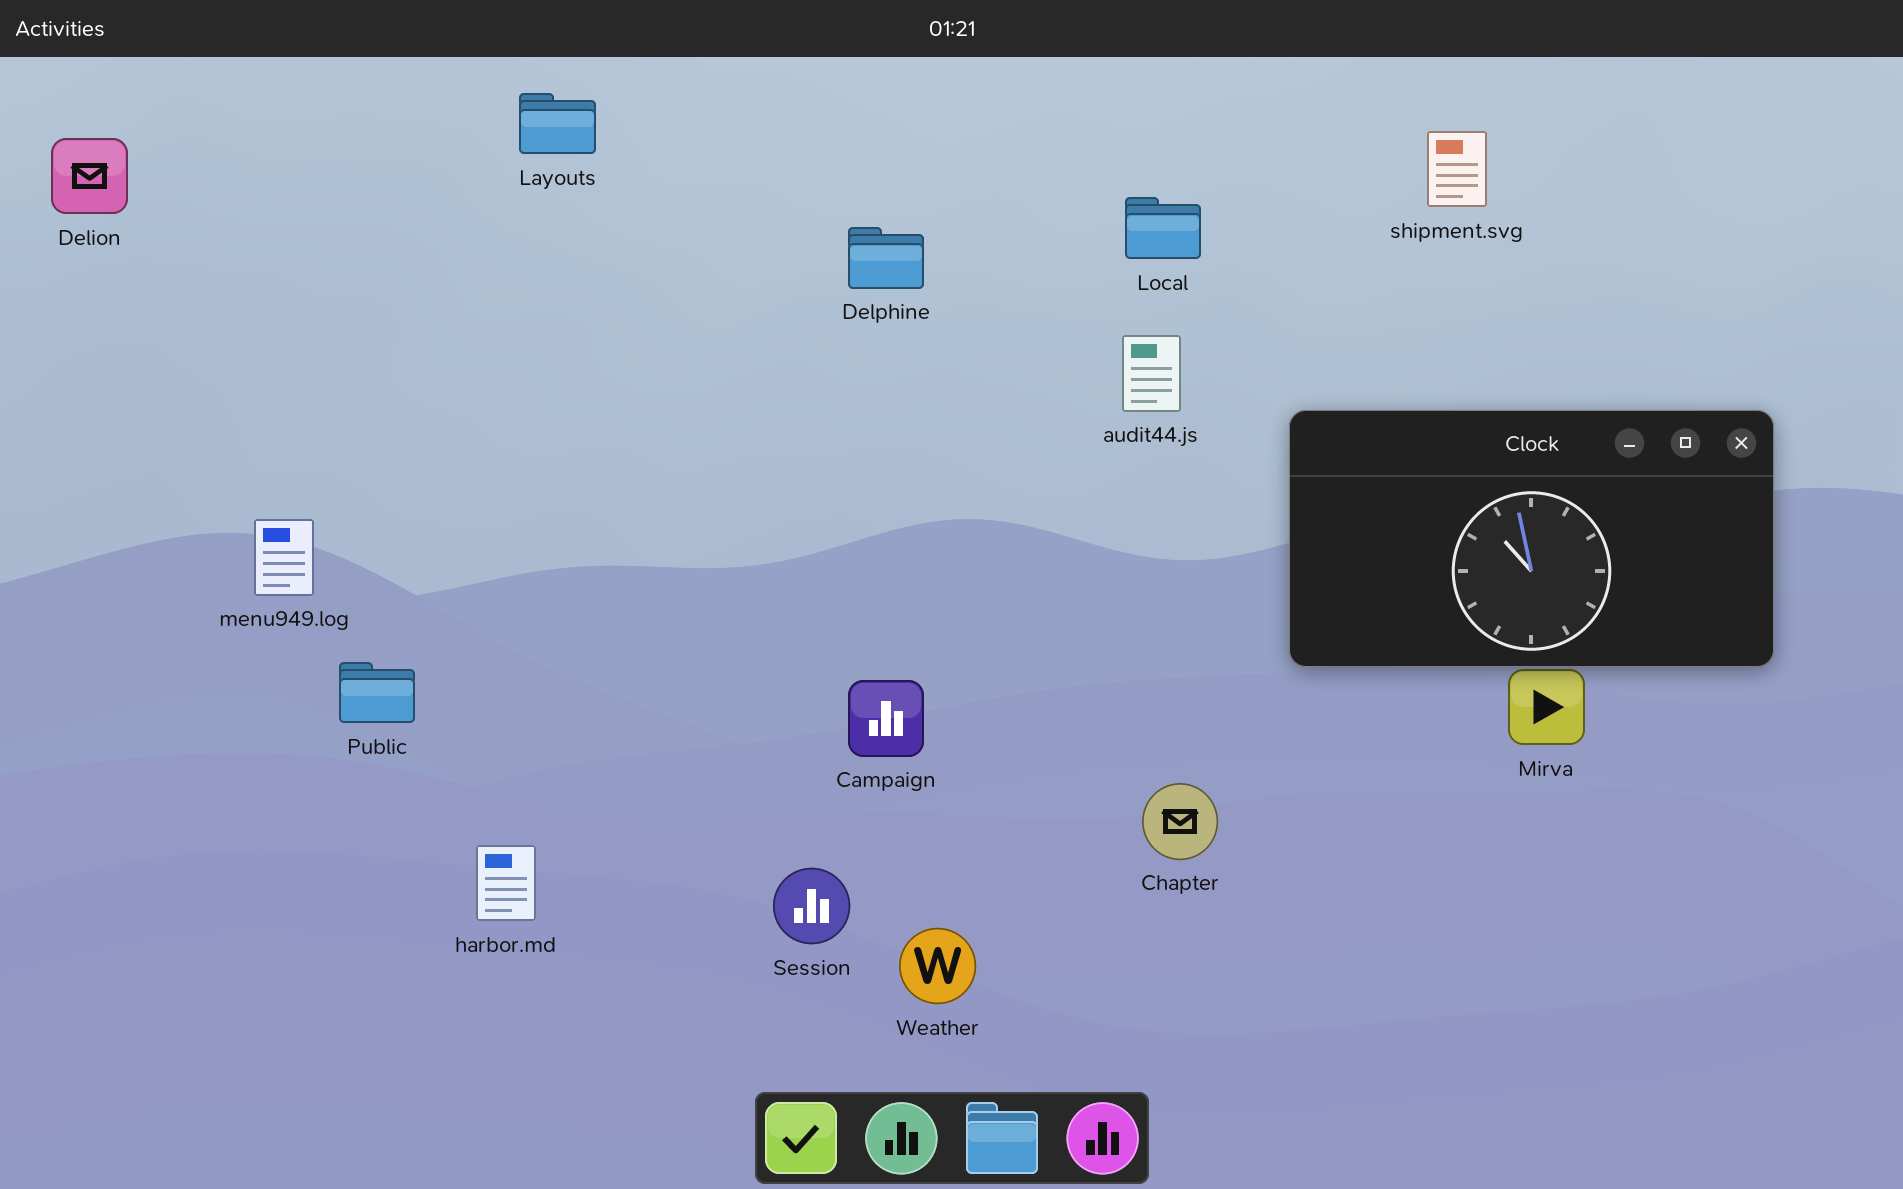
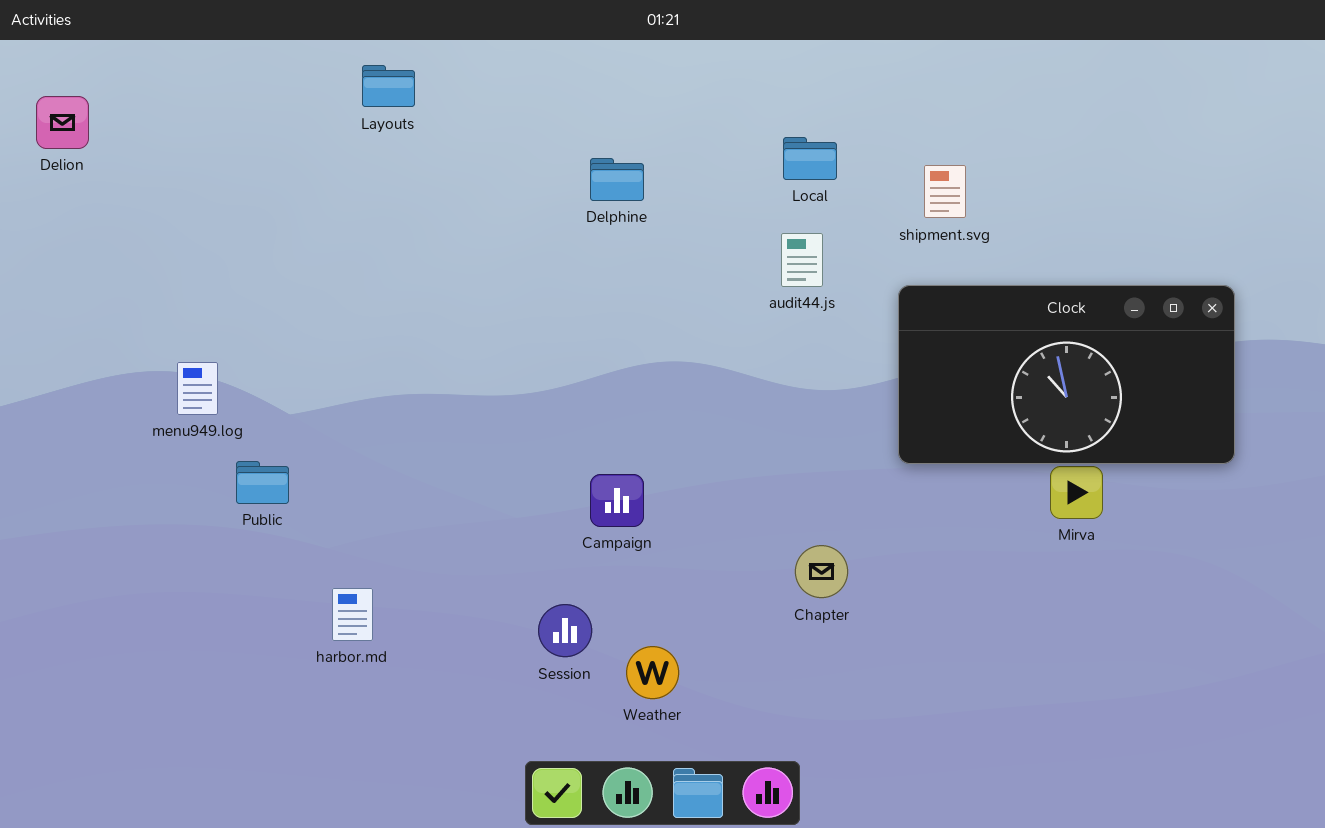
shipment.svg: [1427,131,1487,207] -> [924,165,966,218], moved

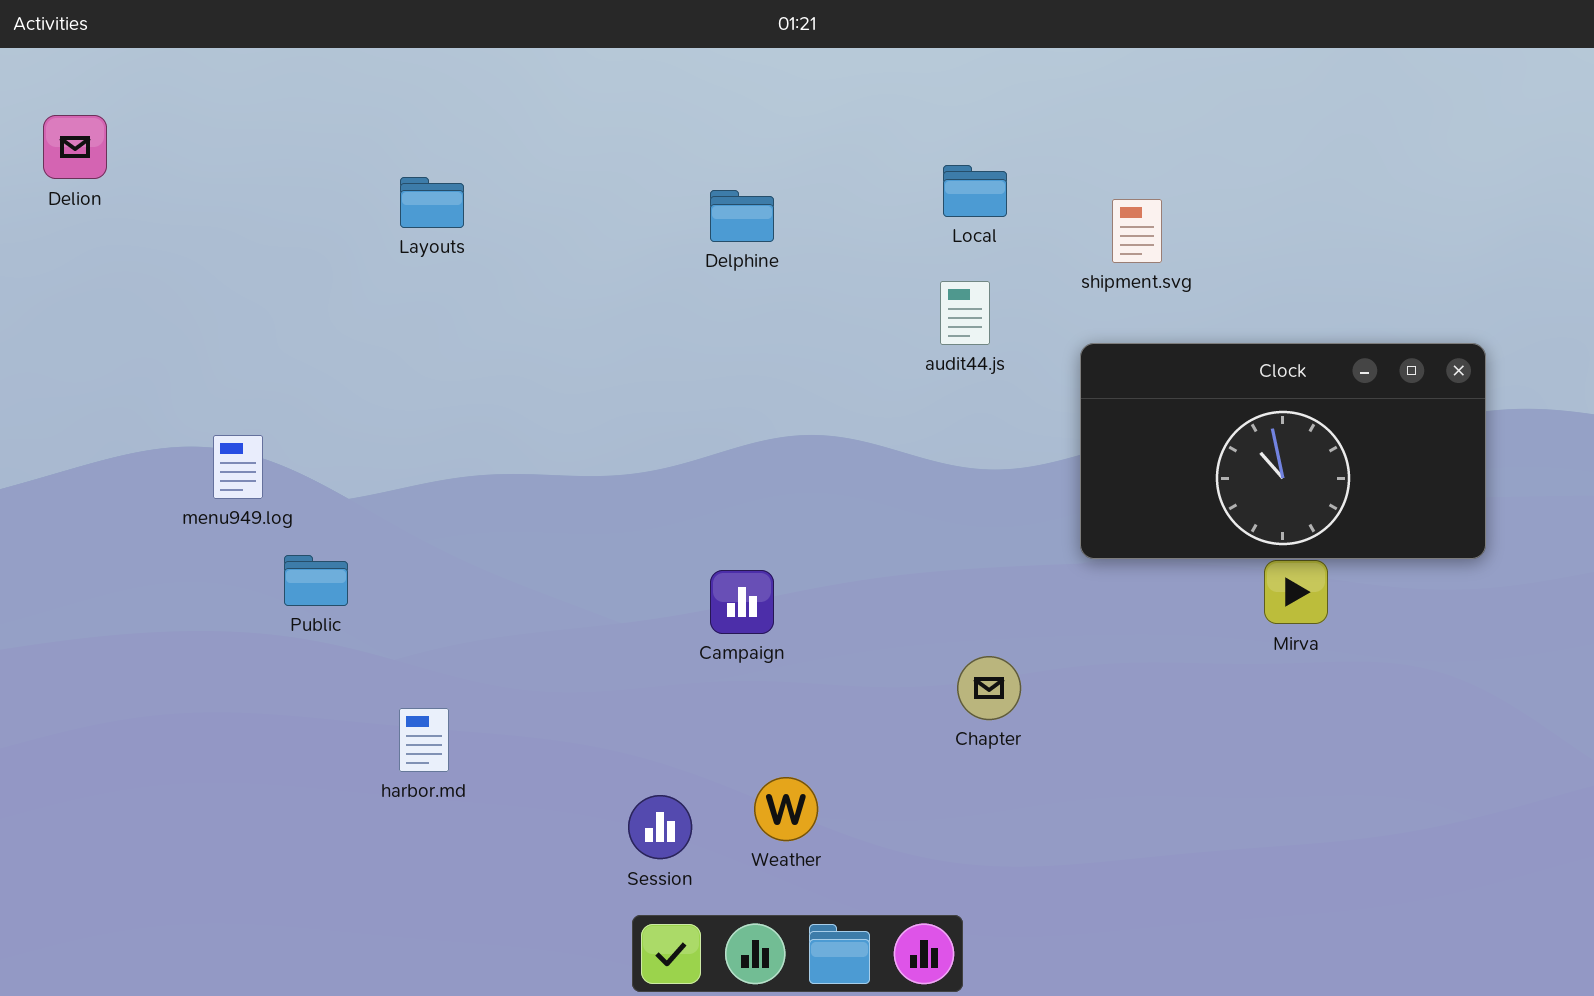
Layouts: [362,65,415,107] -> [400,177,464,228], moved
Session: [538,604,592,657] -> [628,795,692,859], moved

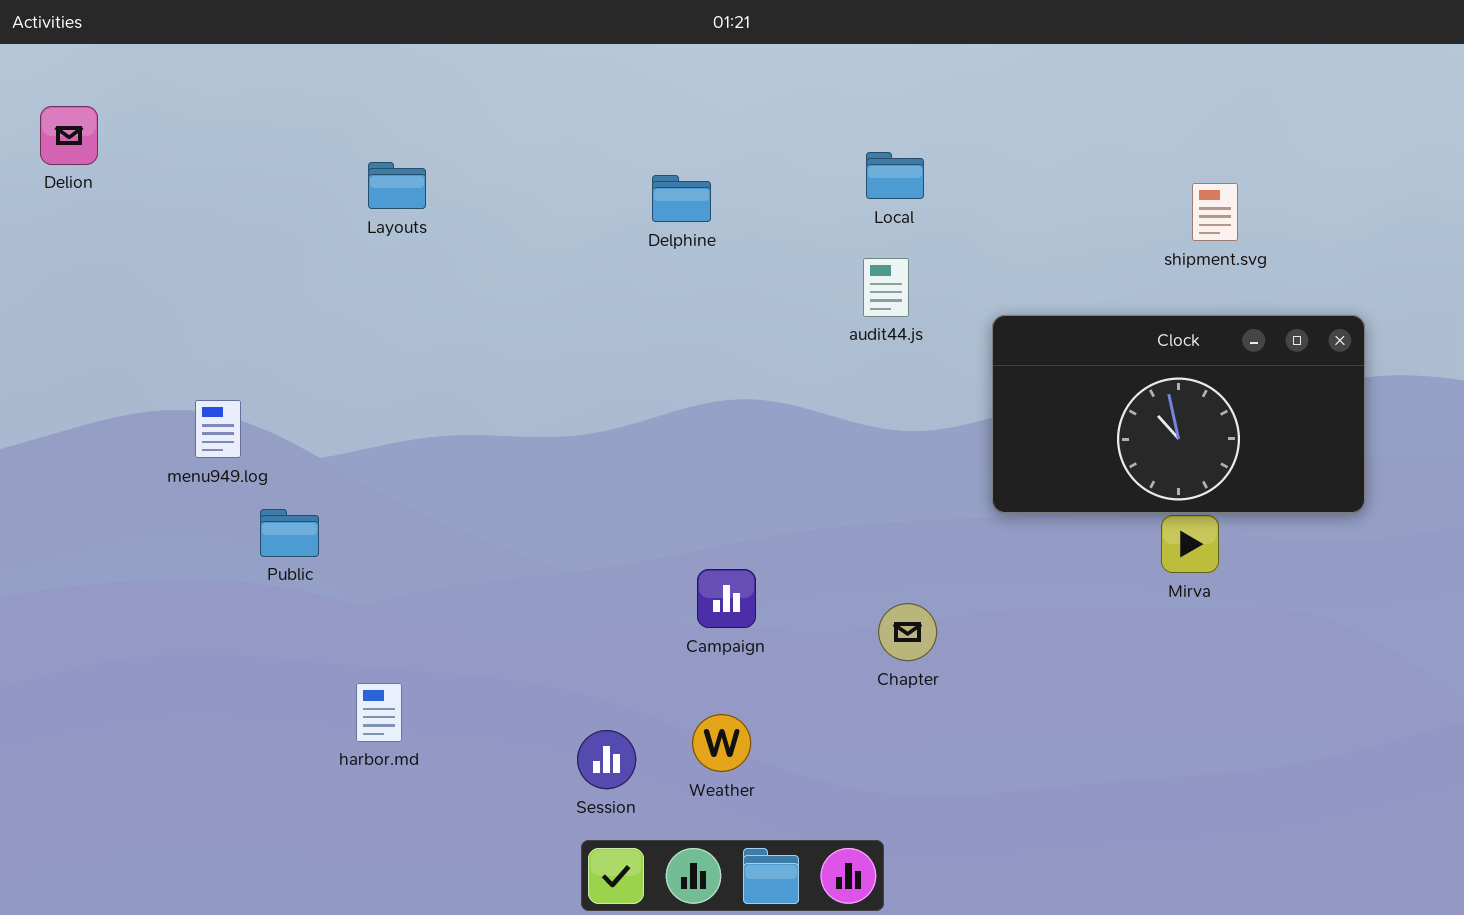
shipment.svg: [1112,199,1162,263] -> [1192,183,1238,241], moved
Campaign: [710,570,774,634] -> [697,569,756,628], moved
harbor.md: [399,708,449,772] -> [356,683,402,742], moved

